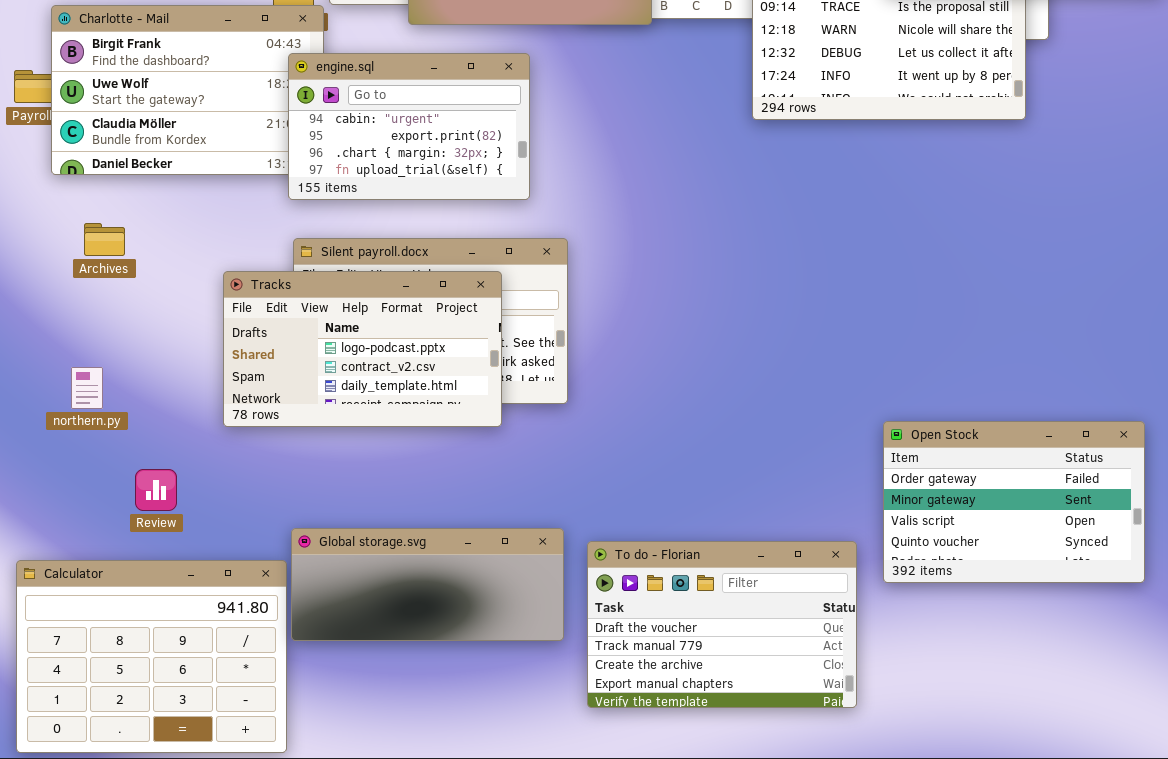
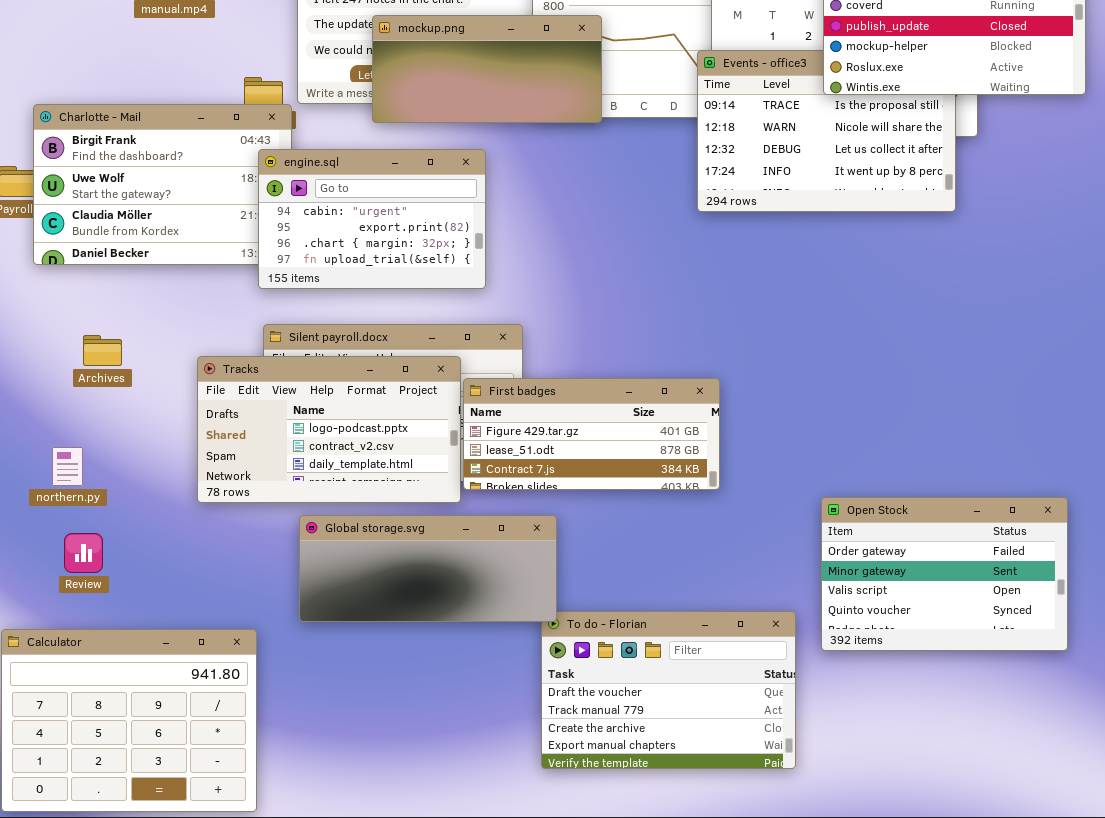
Archives: [84,223,125,256] -> [83,335,122,366], moved
First badges: none -> [463,378,720,490], opened
Review: [135,469,177,511] -> [64,533,103,573], moved
Global storage.svg: [291,528,564,641] -> [299,515,557,622], moved

